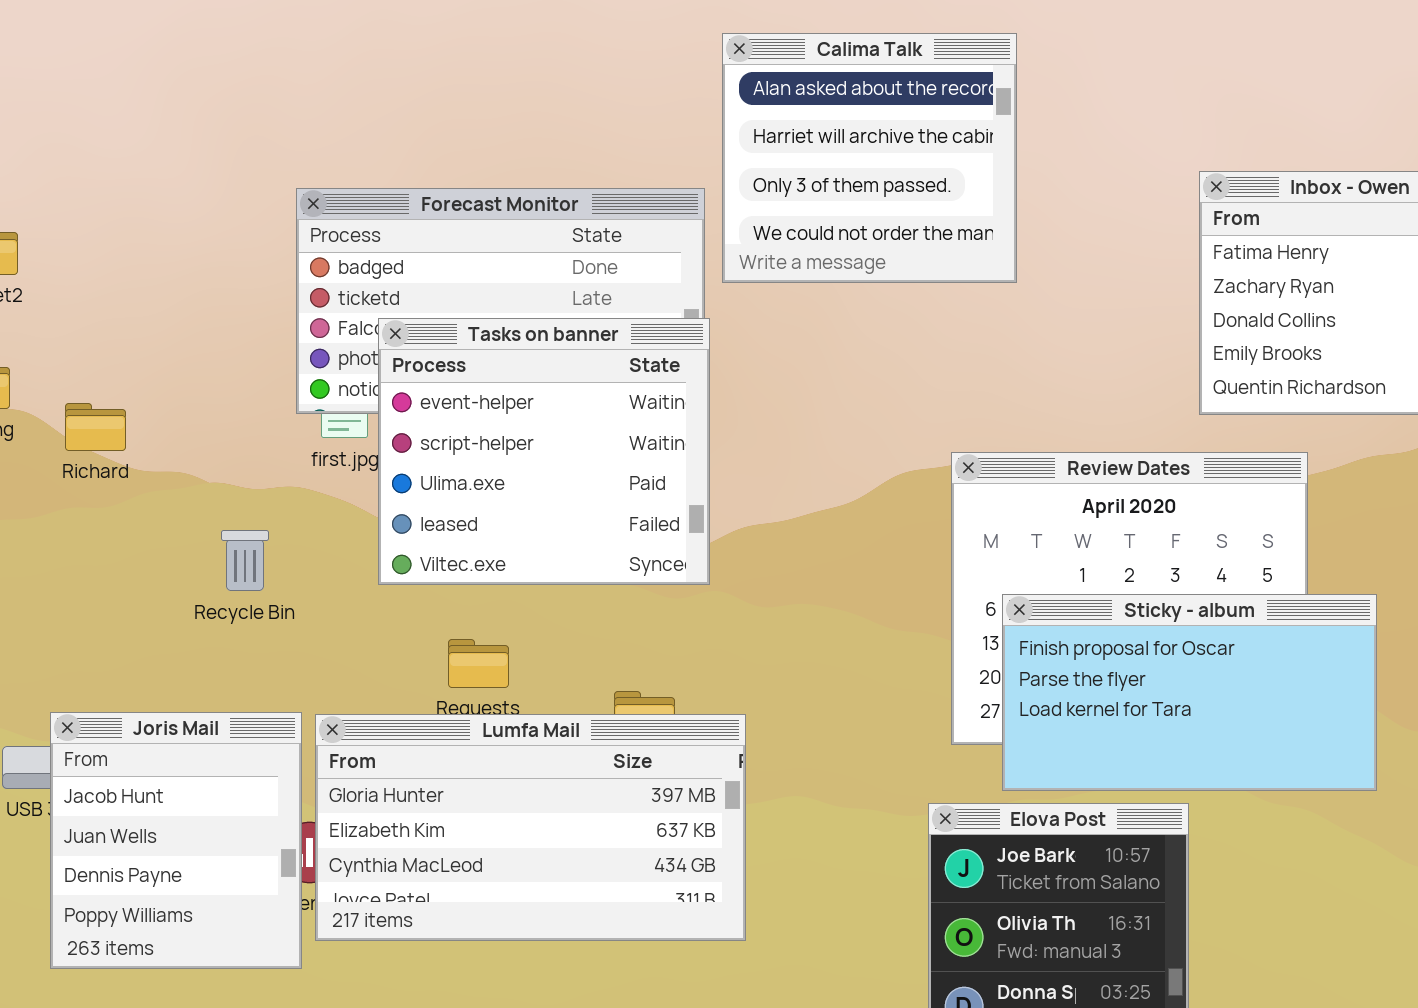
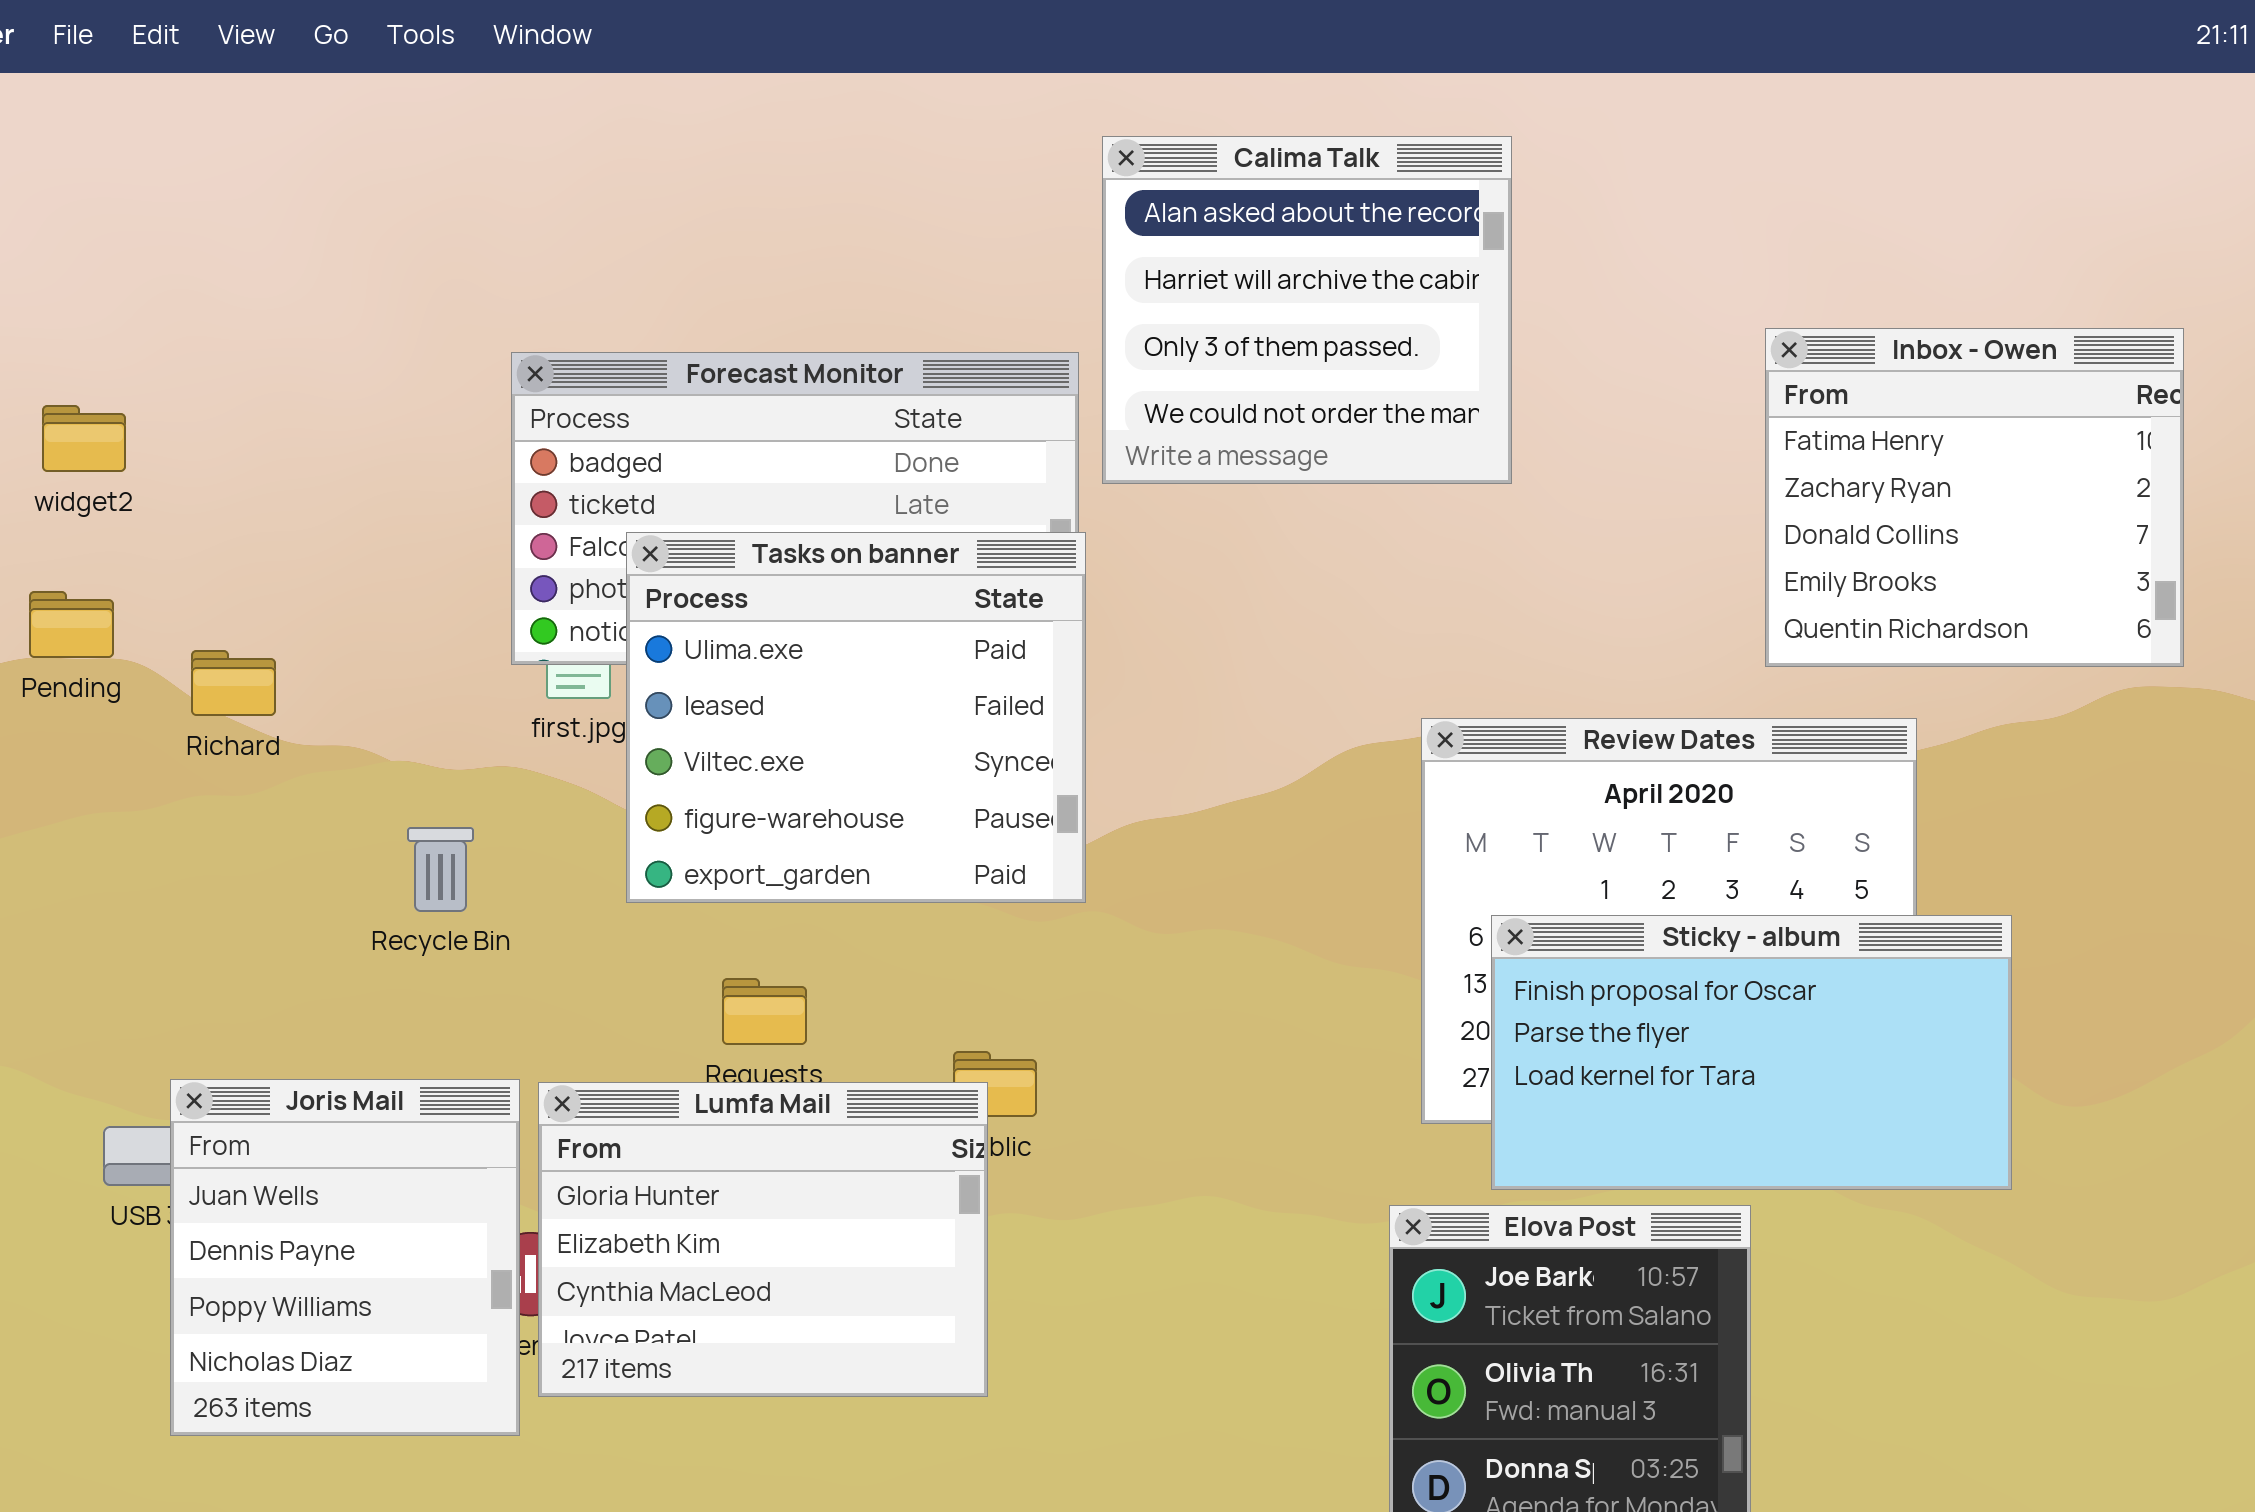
Tasks on banner: [378,318,710,585] -> [626,532,1086,903], scrolled down 2 rows
Joris Mail: [50,712,302,969] -> [170,1079,520,1436], scrolled down 1 row
Lumfa Mail: [315,714,746,941] -> [538,1082,988,1397], resized

